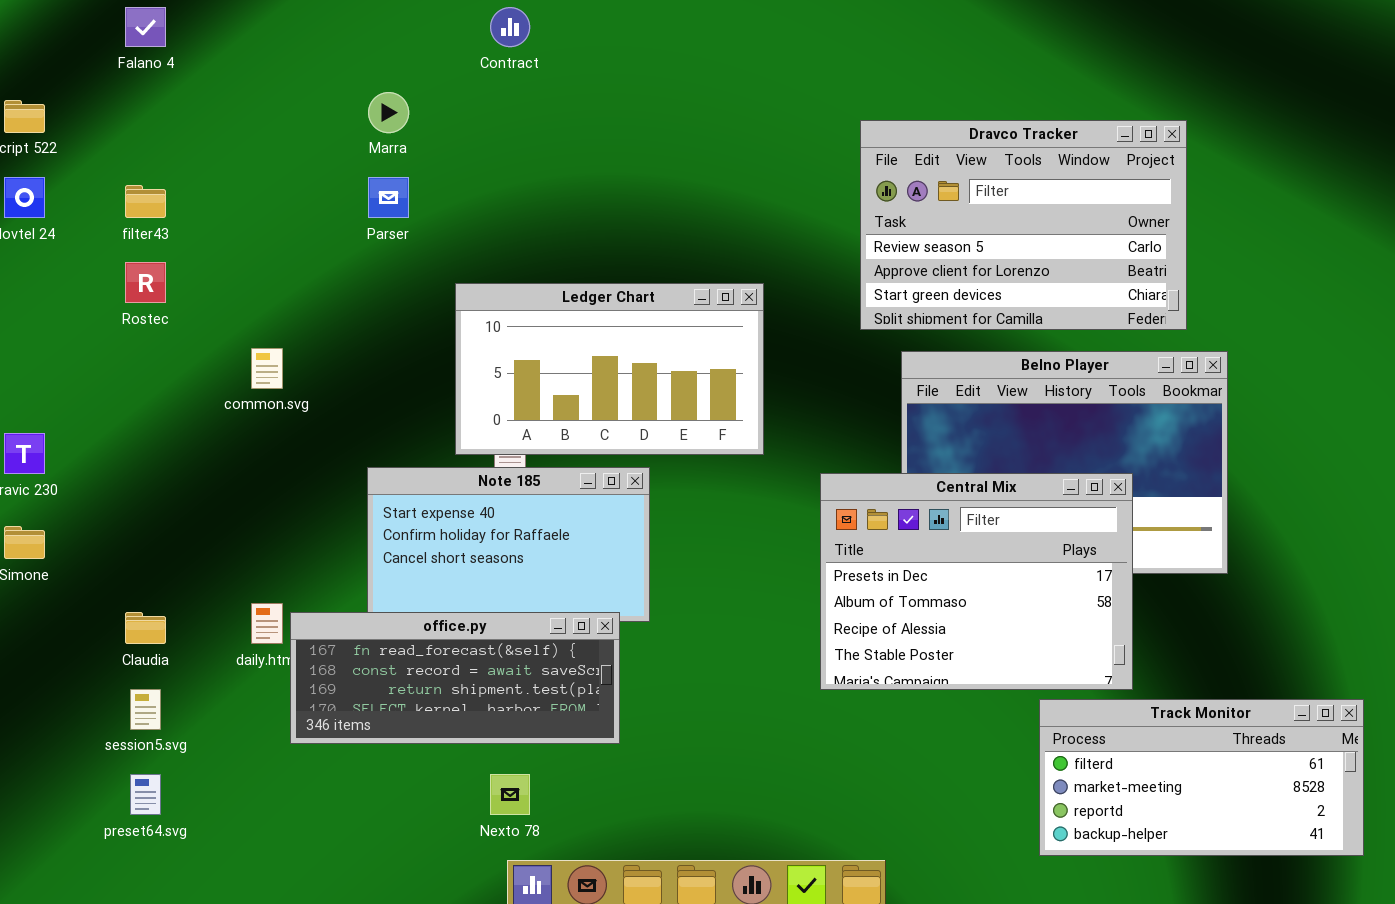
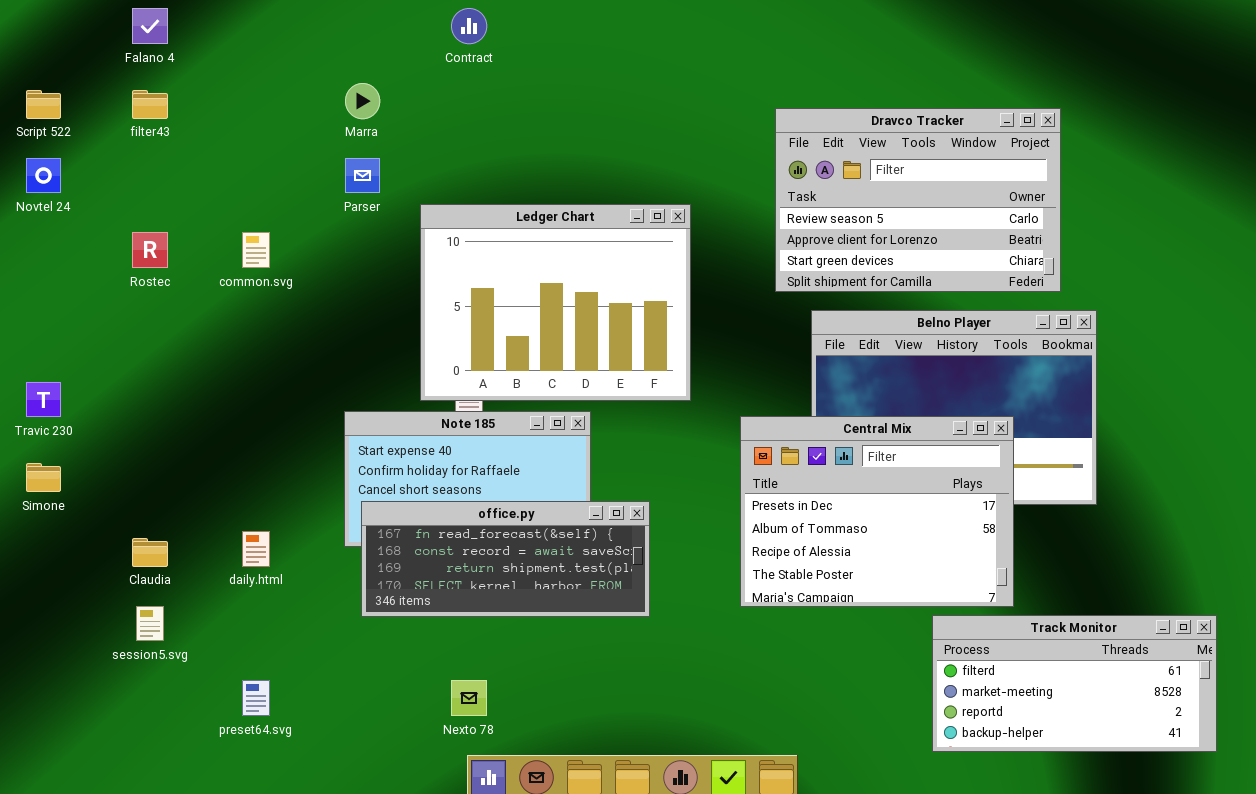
filter43: [125,185,166,218] -> [132,90,168,119], moved
Ledger Chart: [455,283,764,455] -> [420,204,691,401], resized
common.svg: [251,348,283,389] -> [242,232,270,268], moved
office.py: [290,612,620,744] -> [361,501,650,617], moved
preset64.svg: [130,774,161,815] -> [242,680,270,716], moved

